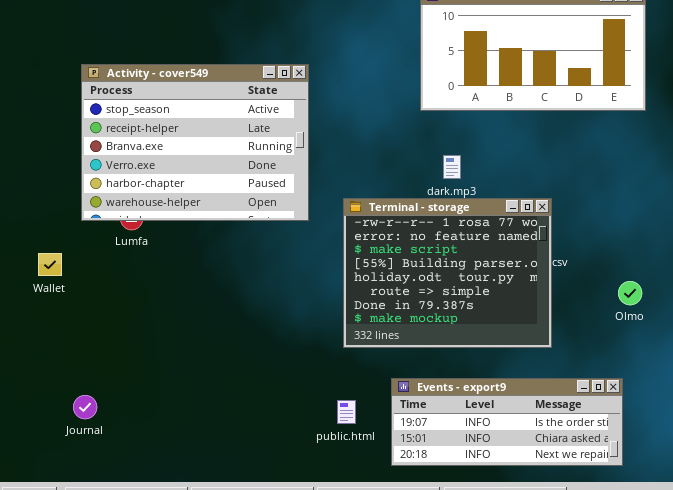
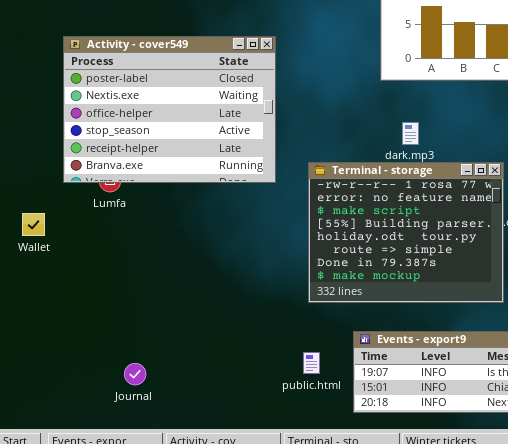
Activity - cover549: [81,64,309,221] -> [63,36,276,183], scrolled up 3 rows
Journal: [73,395,97,419] -> [124,363,146,385], moved

